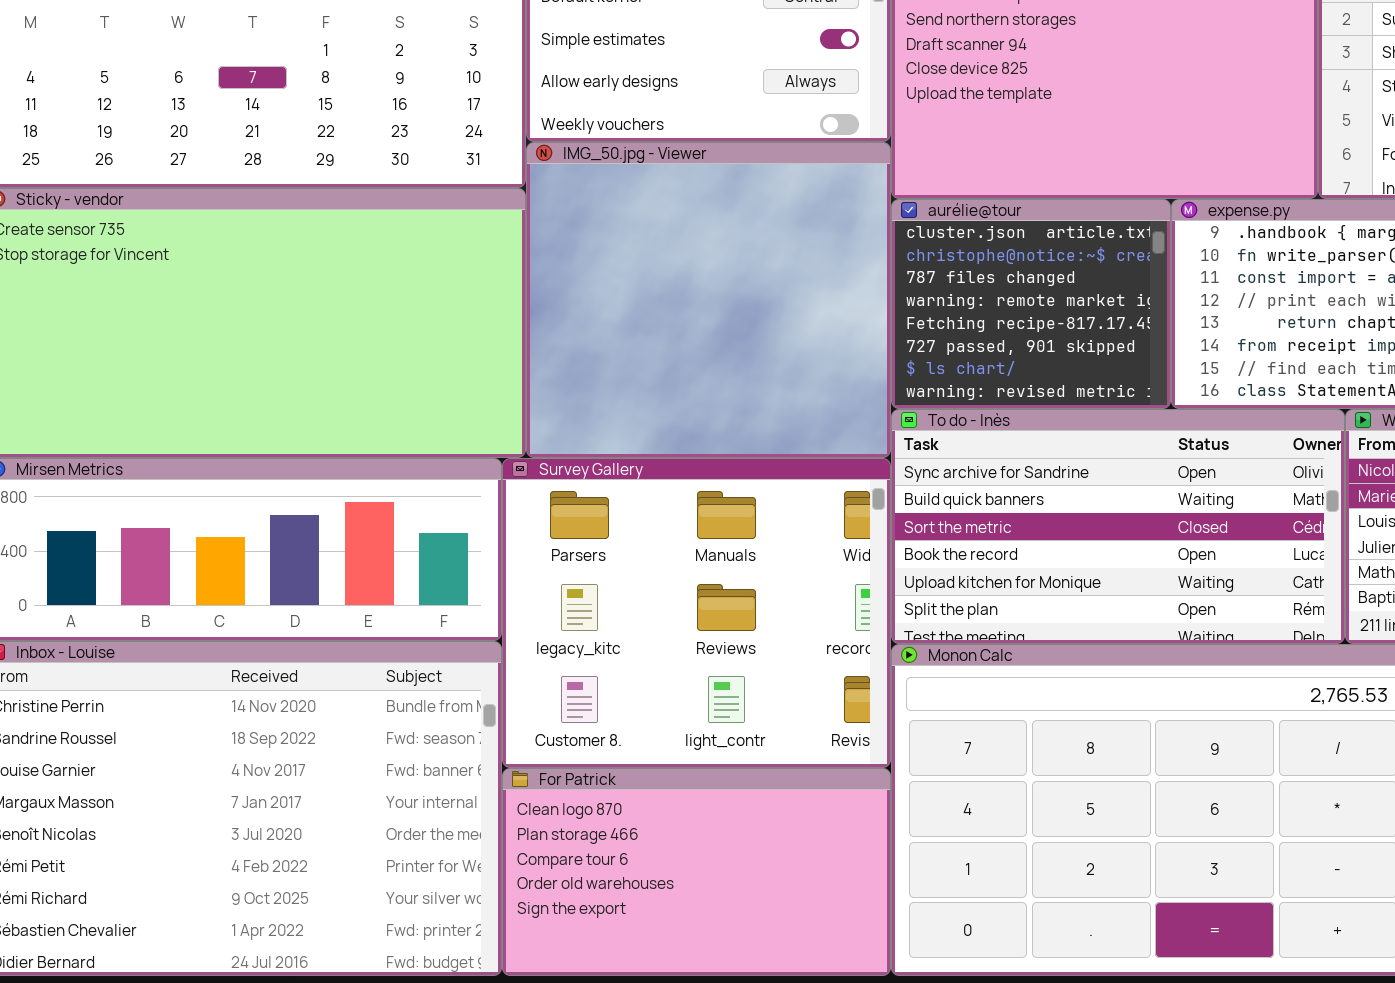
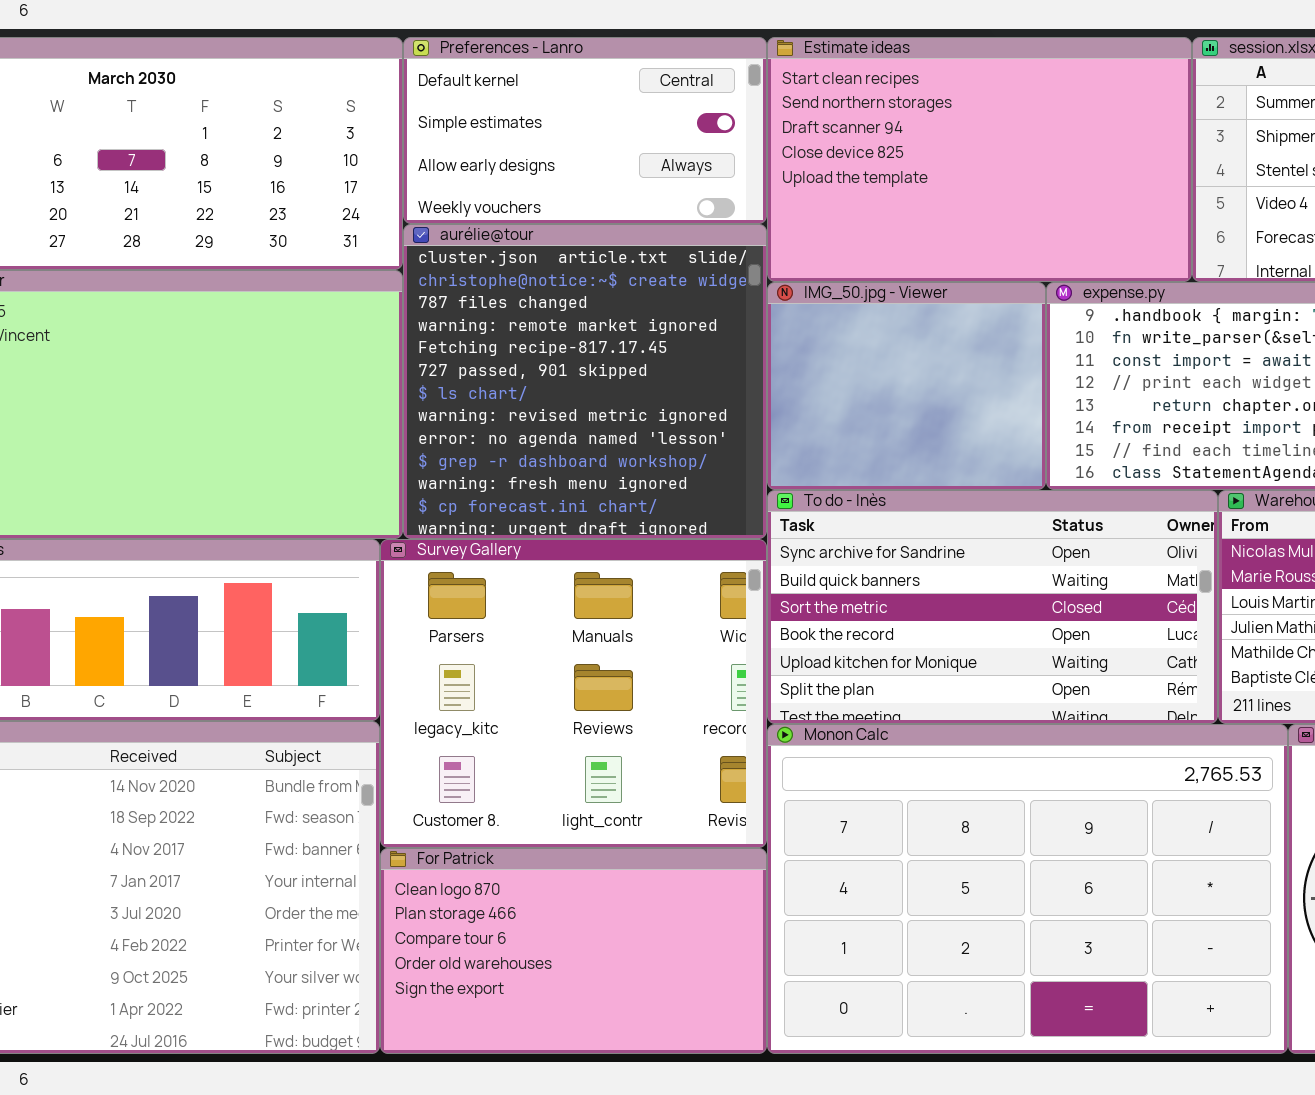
IMG_50.jpg - Viewer: [526,142,891,458] -> [767,282,1046,490], moved, resized
aurélie@tour: [891,199,1171,409] -> [403,224,767,539], moved, resized

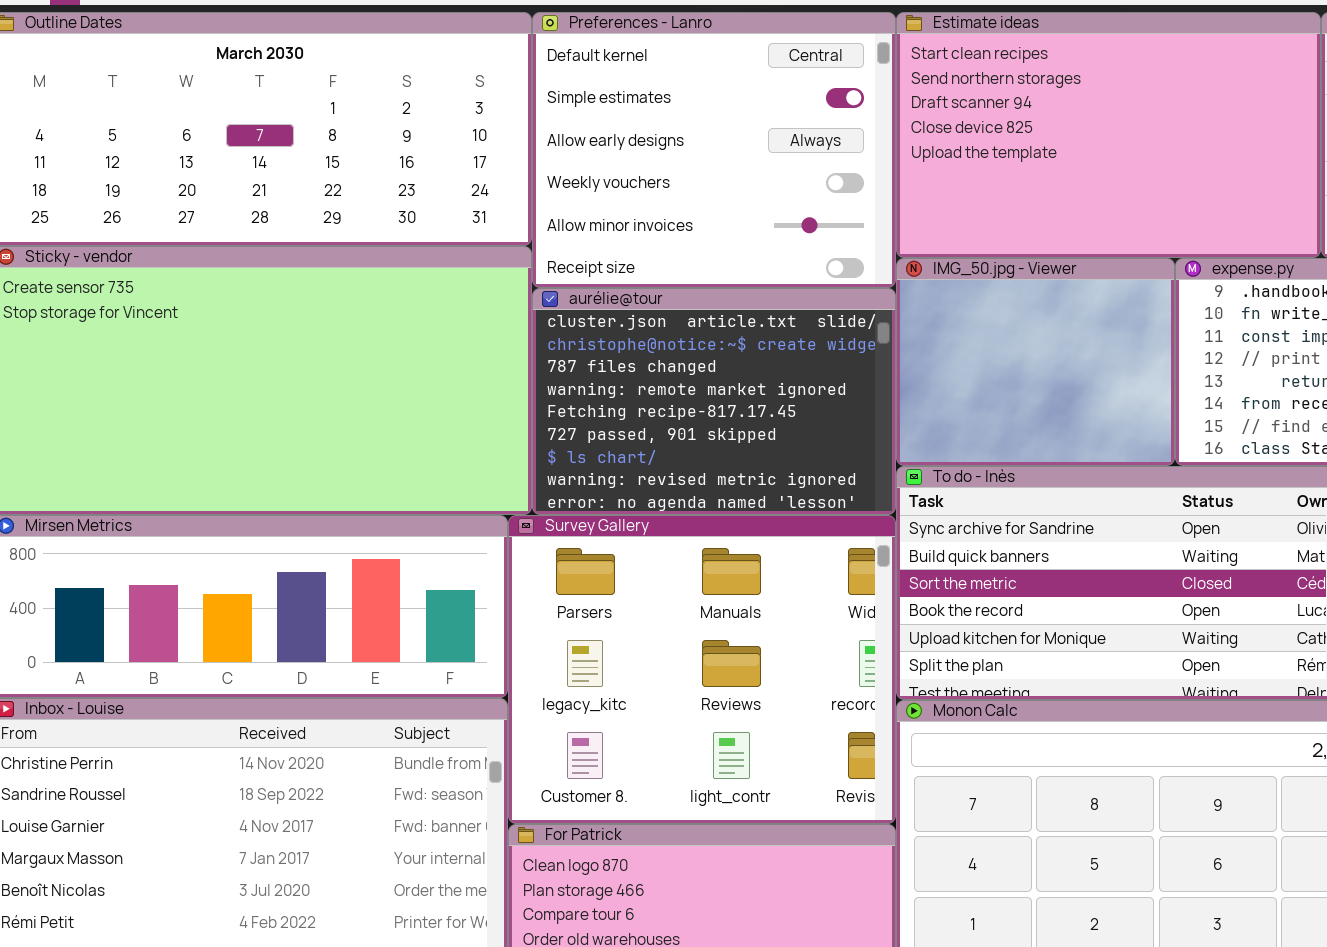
Preferences - Lanro: [403,37,767,224] -> [532,12,896,288], resized
aurélie@tour: [403,224,767,539] -> [532,288,896,515], resized

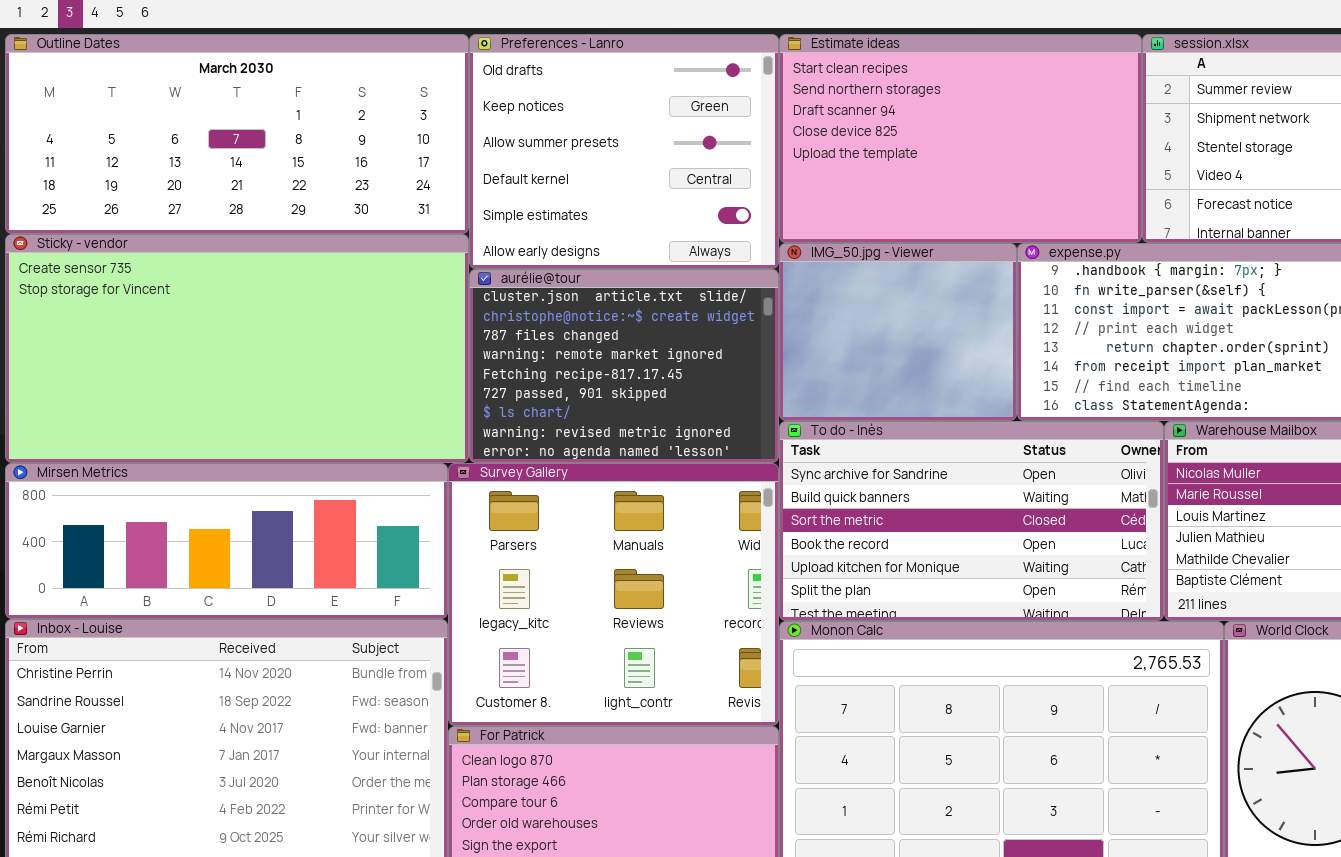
Preferences - Lanro: [532,12,896,288] -> [469,34,779,269], scrolled up 3 rows

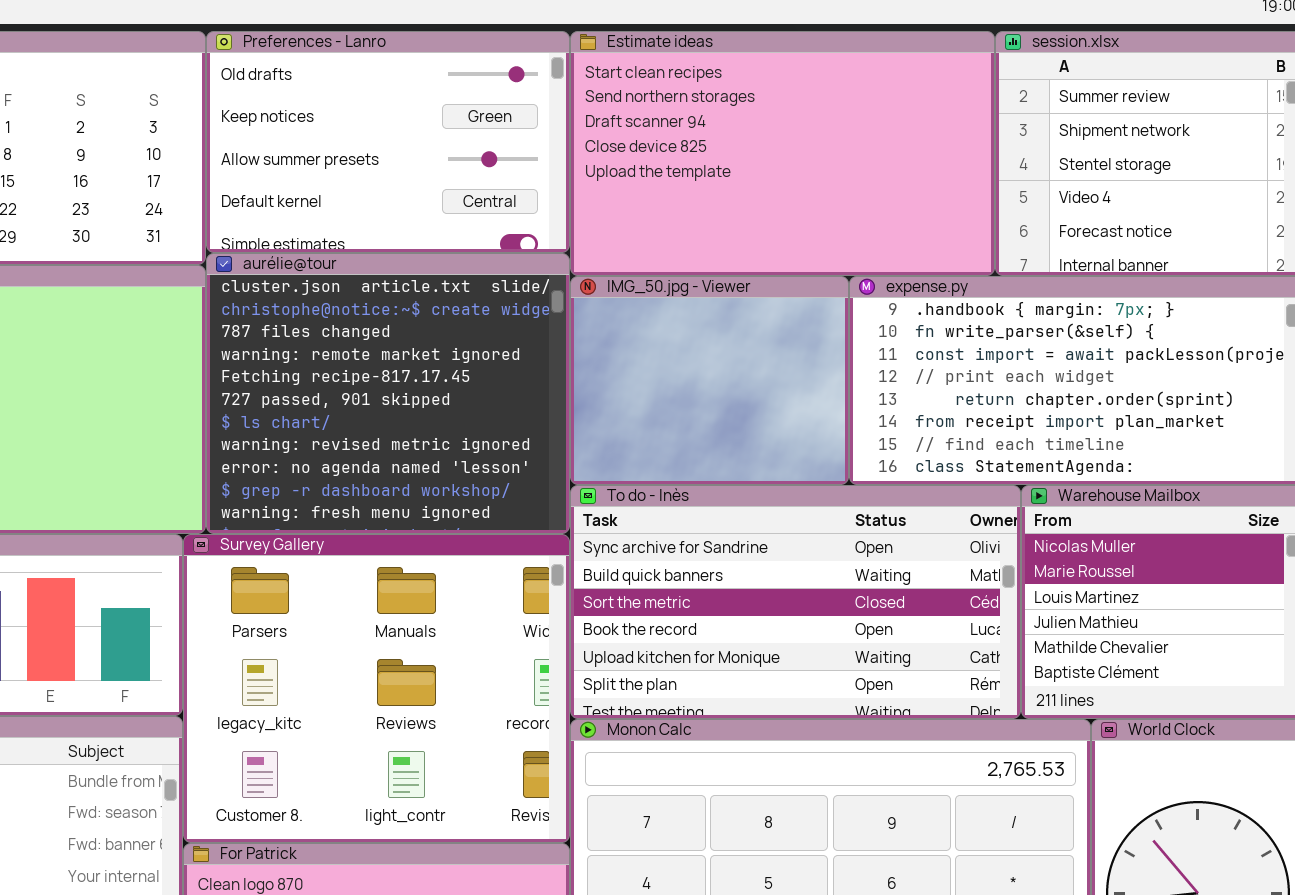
Preferences - Lanro: [469,34,779,269] -> [206,31,570,253], resized
aurélie@tour: [469,269,779,463] -> [206,253,570,534], resized

